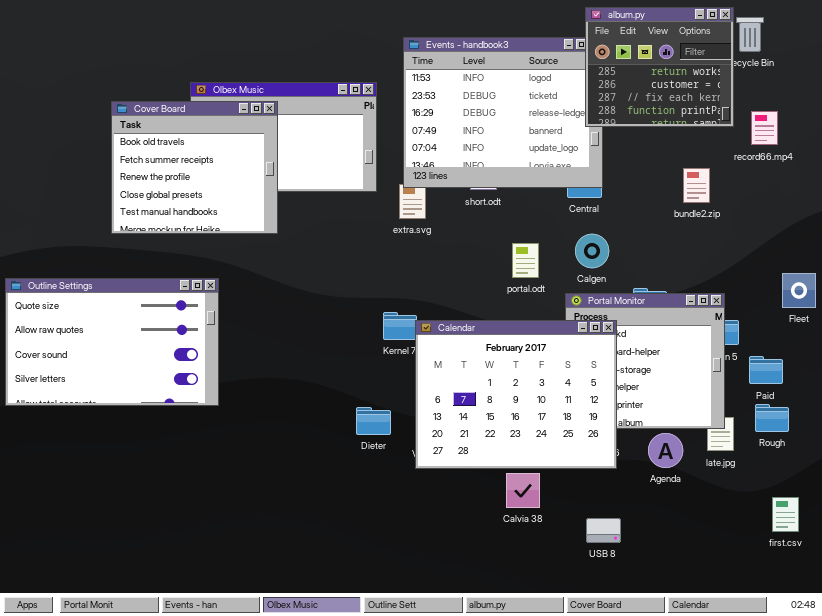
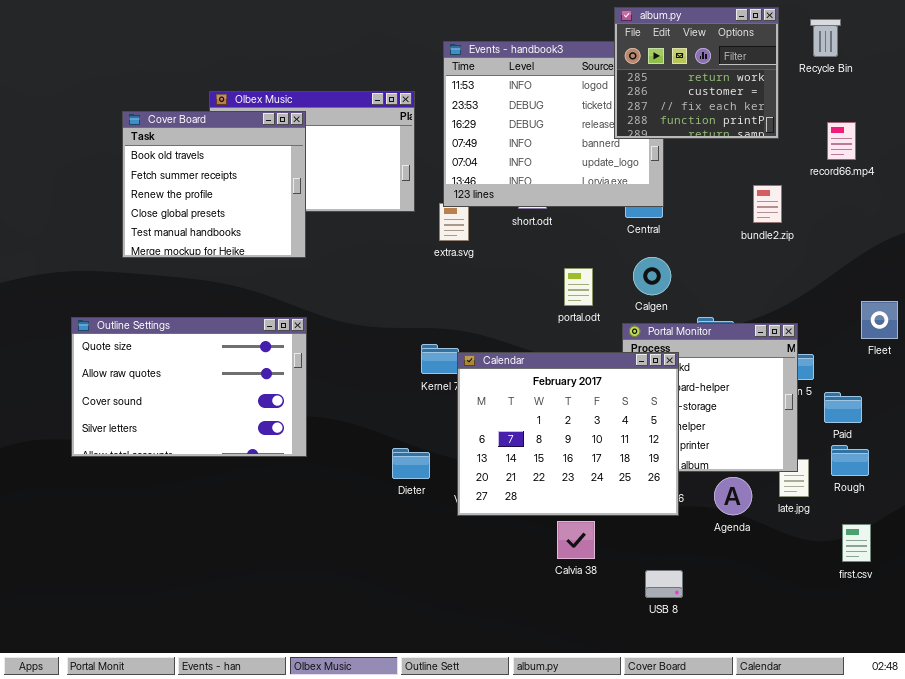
album.py: [585,7,734,127] -> [614,7,779,139], moved
Outline Settings: [5,278,219,406] -> [71,317,307,457], moved
first.csv: [772,497,799,532] -> [842,524,871,562], moved

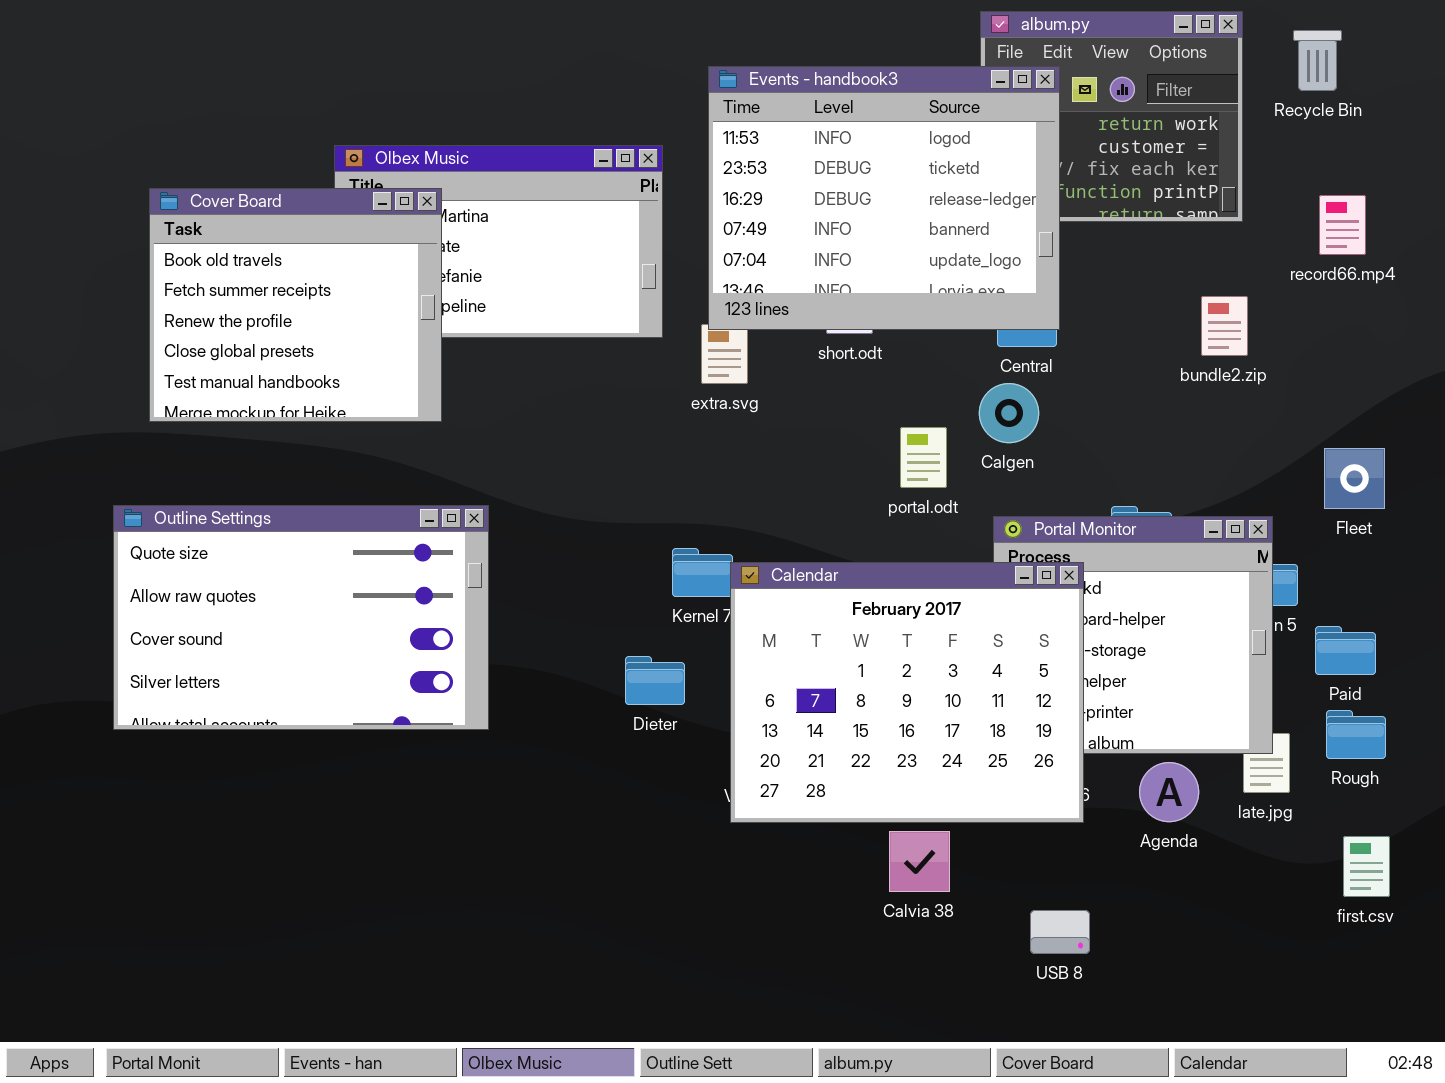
Events - handbook3: [443,41,664,207] -> [708,66,1060,330], raised
Cover Board: [122,111,306,258] -> [149,188,442,422], moved
Calgen: [633,257,671,295] -> [979,383,1039,443], moved
Fleet: [861,301,898,339] -> [1324,448,1385,509], moved
Dieter: [392,448,430,479] -> [625,656,685,705], moved

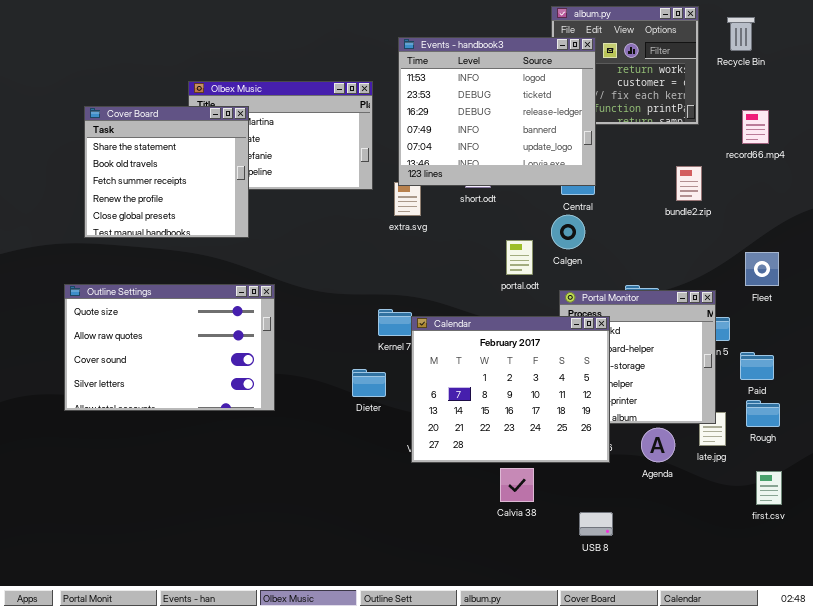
Cover Board: [149,188,442,422] -> [84,106,249,238], scrolled up 1 row

